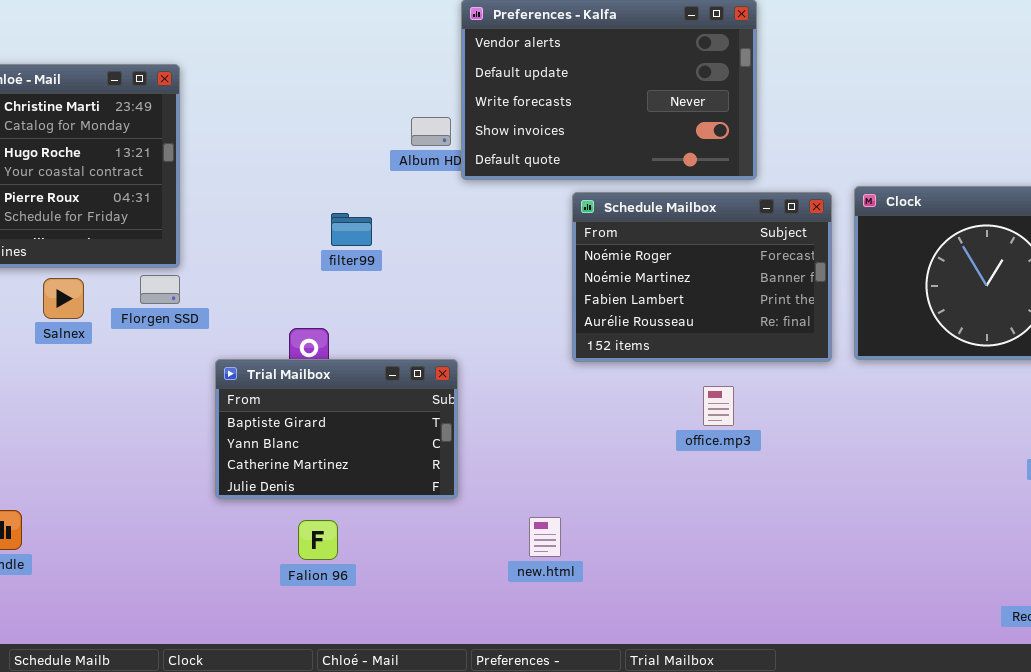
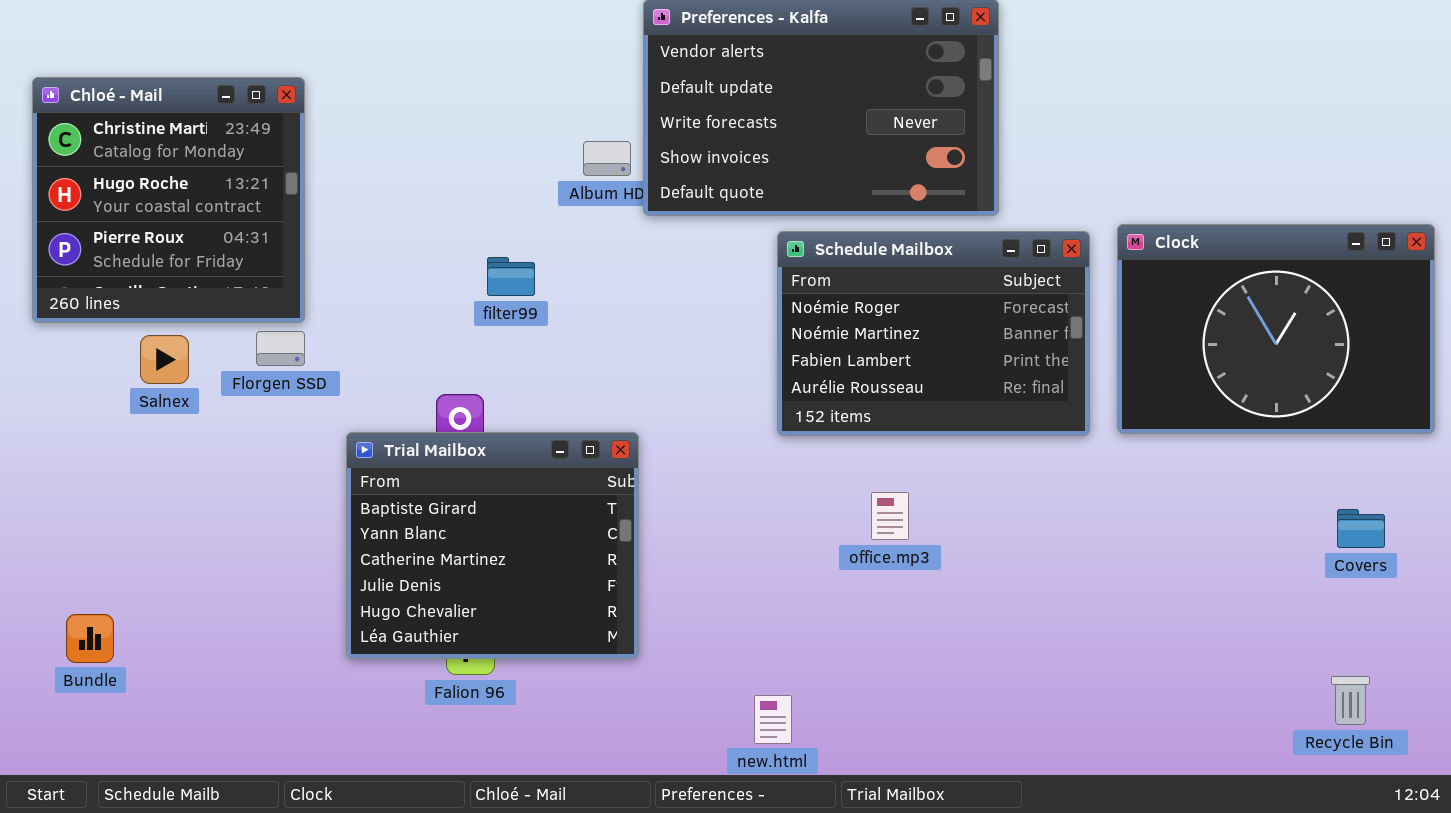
Trial Mailbox: [215,359,458,499] -> [346,432,639,659], resized
office.mp3: [703,386,734,426] -> [871,492,909,540], moved
new.html: [529,517,561,557] -> [754,695,792,744], moved

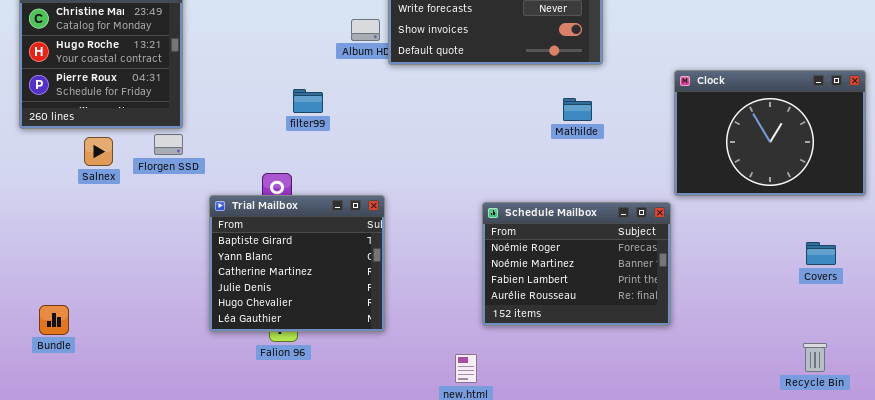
Schedule Mailbox: [777,231,1090,436] -> [482,202,671,326], moved

